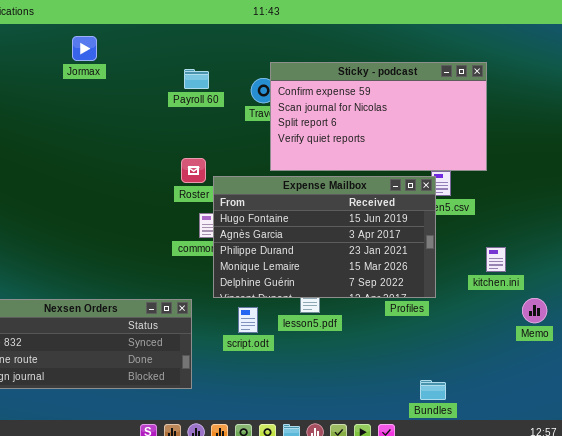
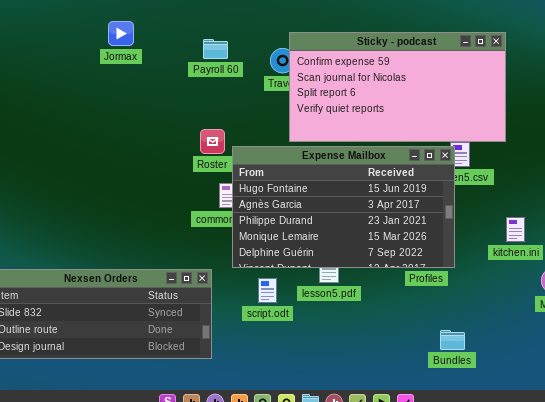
Jormax: [72,36,97,61] -> [108,21,134,46], moved
Bundles: [420,380,446,400] -> [440,330,465,350], moved

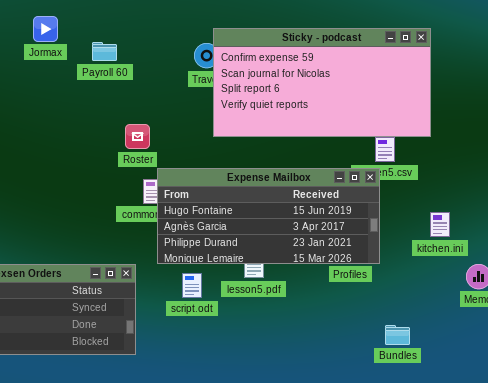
Payroll 60: [203,39,228,59] -> [92,42,117,61], moved
Expense Mailbox: [232,146,455,268] -> [157,168,380,264], resized
Bundles: [440,330,465,350] -> [385,325,410,345], moved

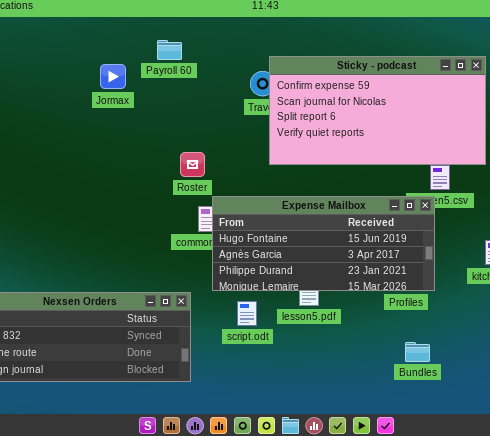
Jormax: [33,16,58,42] -> [100,64,126,89], moved
Payroll 60: [92,42,117,61] -> [157,40,182,60], moved
Bundles: [385,325,410,345] -> [405,342,430,362], moved

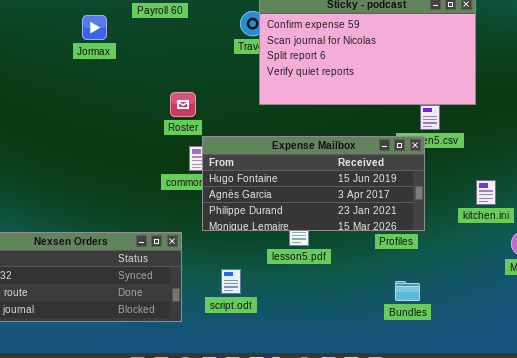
Jormax: [100,64,126,89] -> [82,15,107,40], moved
script.odt: [237,301,257,326] -> [221,269,241,294], moved

